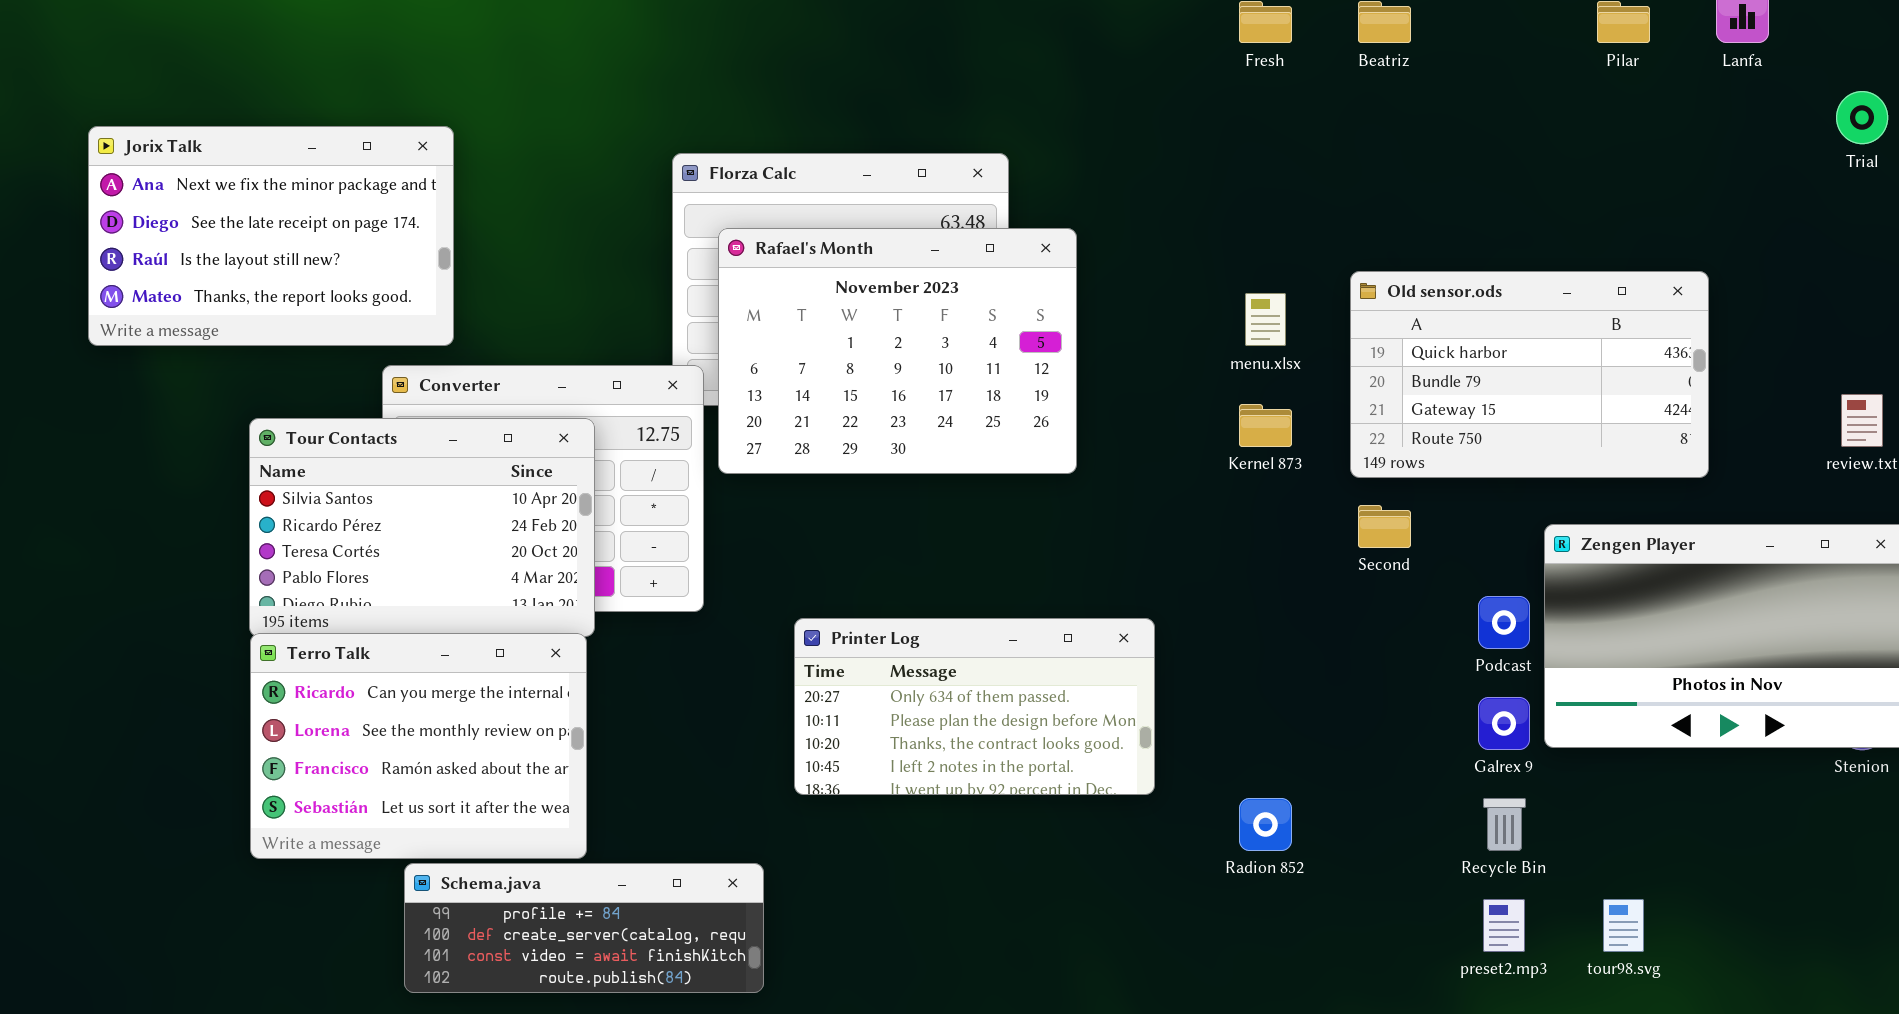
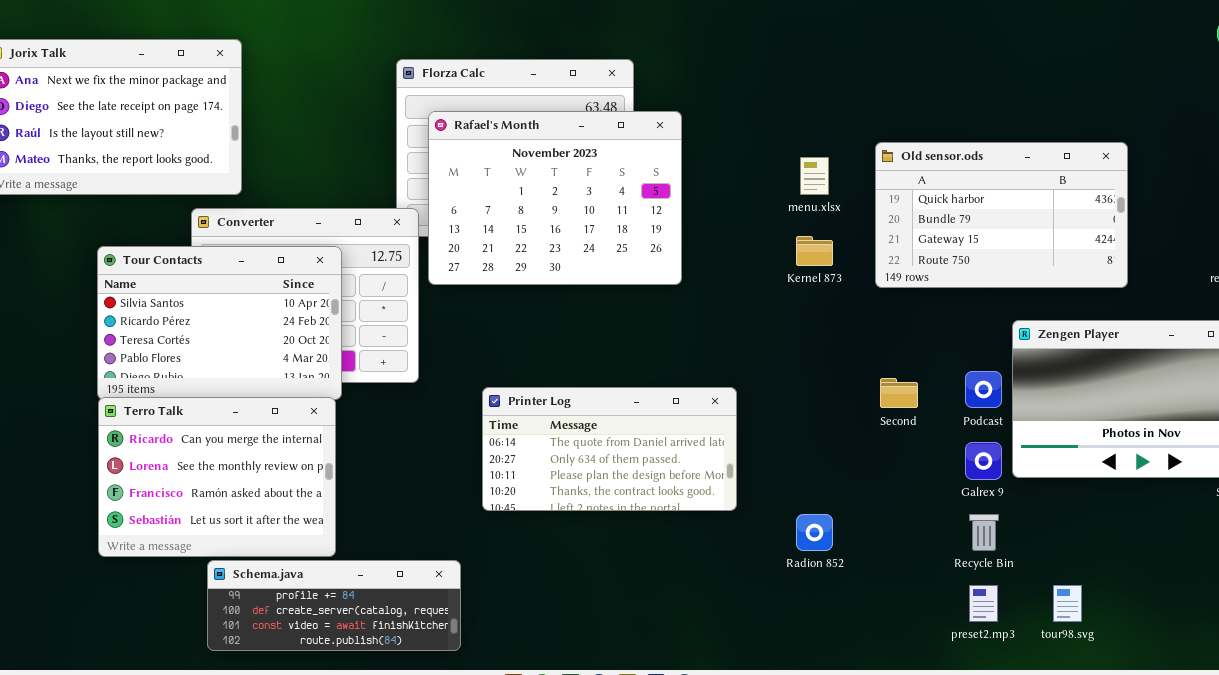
Second: [1358,505,1411,548] -> [880,378,918,408], moved
Printer Log: [794,618,1155,795] -> [482,387,737,511], scrolled up 1 row

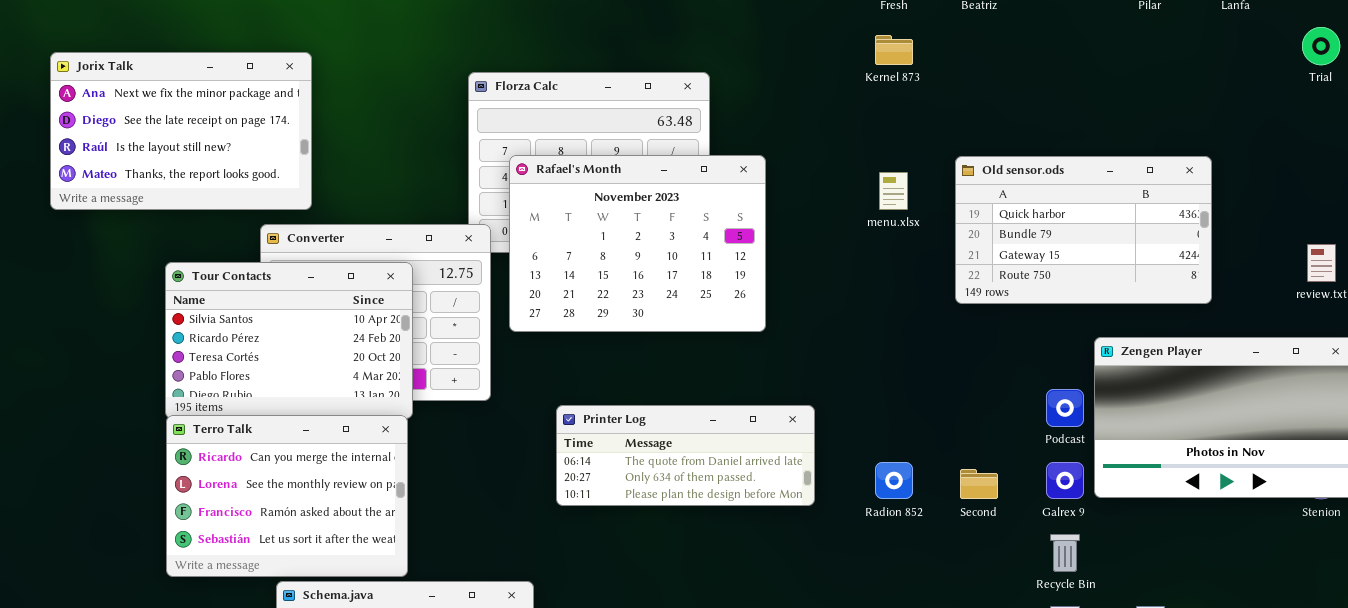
Rafael's Month: [428,111,682,285] -> [509,155,766,332], moved
Kernel 873: [796,236,833,266] -> [875,35,913,65], moved
Second: [880,378,918,408] -> [960,469,998,499], moved
Printer Log: [482,387,737,511] -> [556,405,815,506], resized
Radion 852: [796,514,833,551] -> [875,462,913,499], moved

